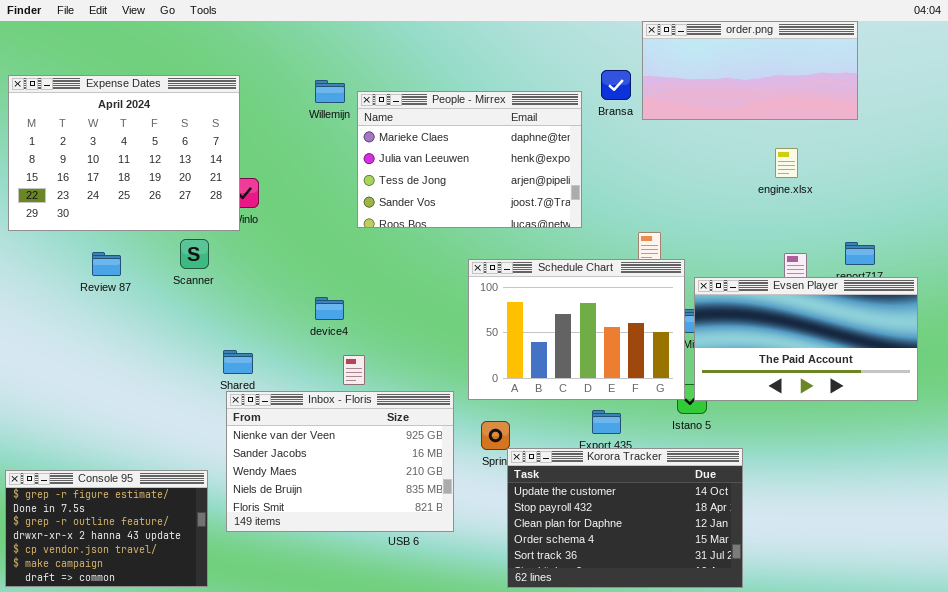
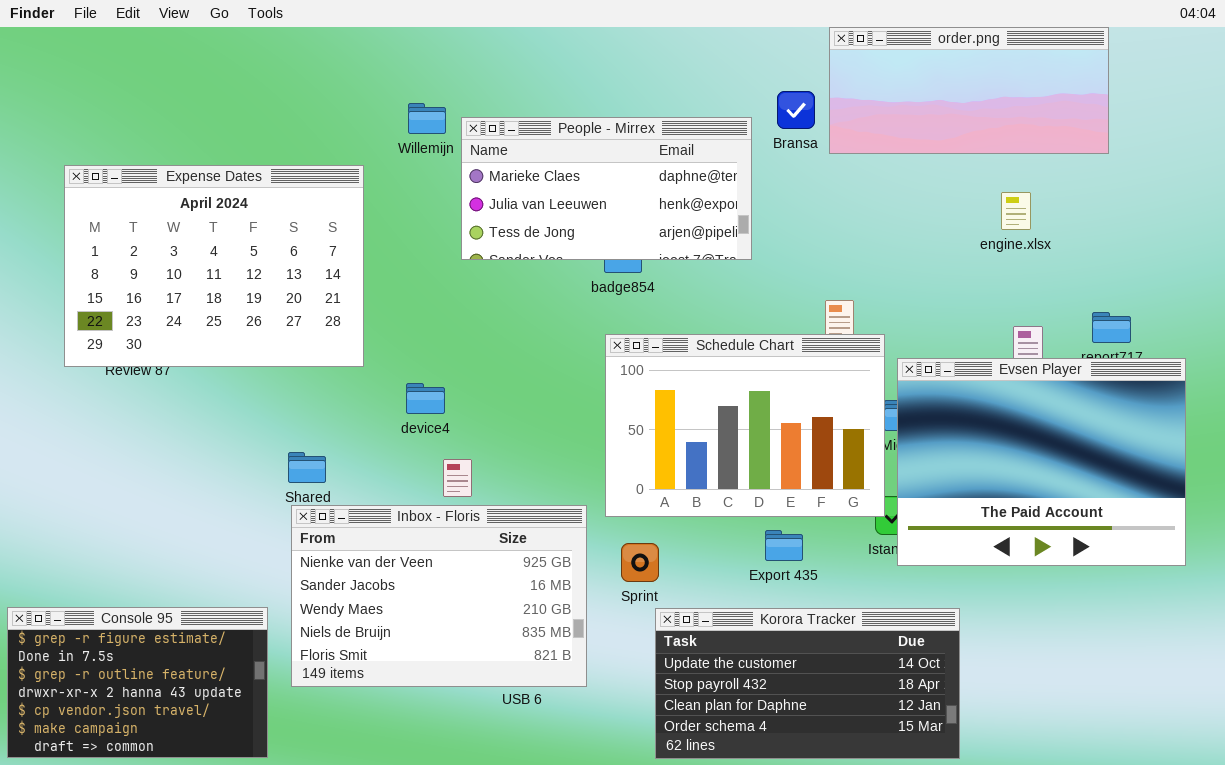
Expense Dates: [8,75,240,231] -> [64,165,364,367], moved
People - Mirrex: [357,91,582,228] -> [461,117,752,260], resized
Evsen Player: [694,277,918,401] -> [897,358,1186,566], resized
Korora Tracker: [507,448,743,588] -> [655,608,960,759], resized

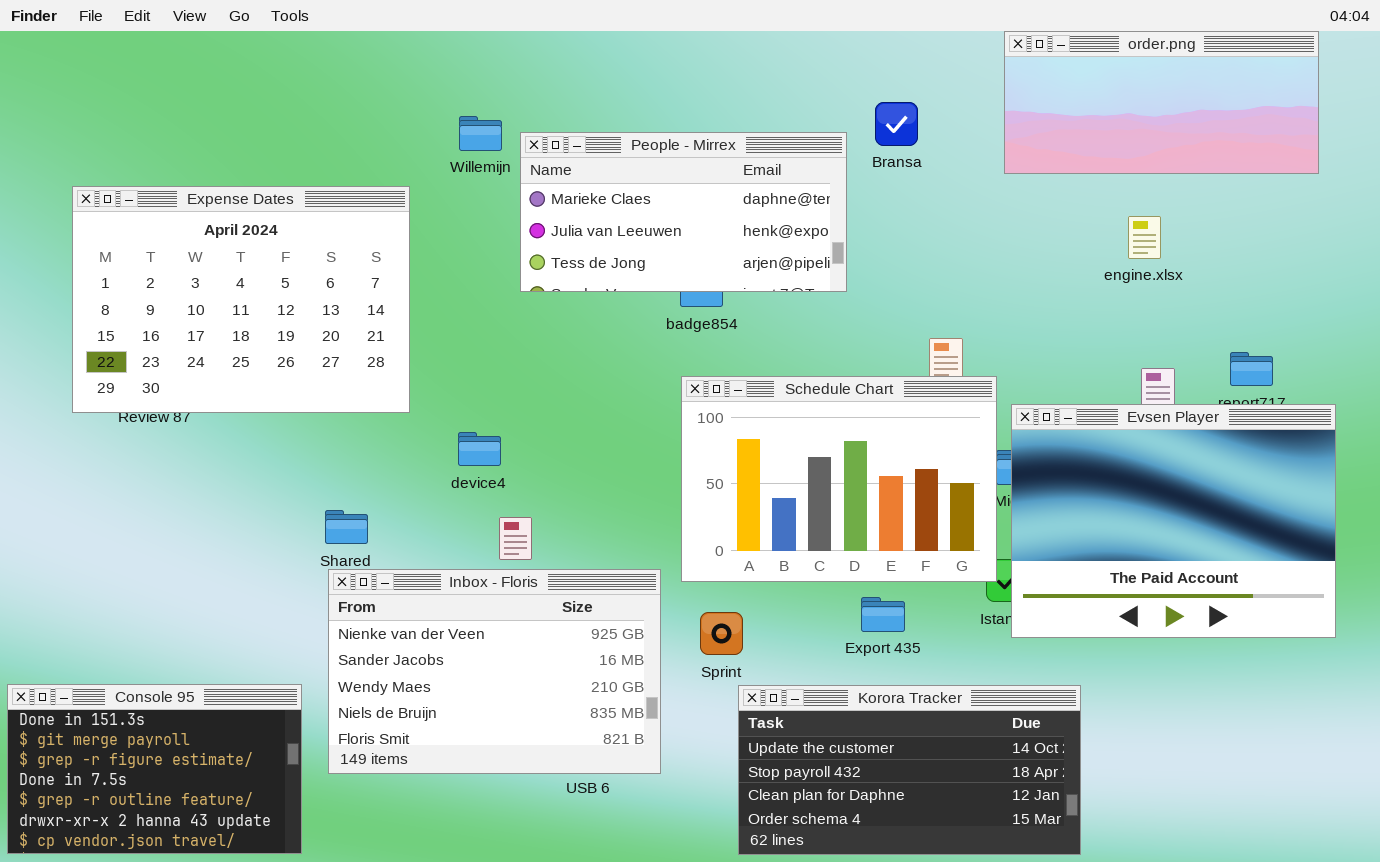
order.png: [829,27,1109,154] -> [1004,31,1319,174], moved
Console 95: [7,607,268,758] -> [7,684,302,854], scrolled up 2 rows

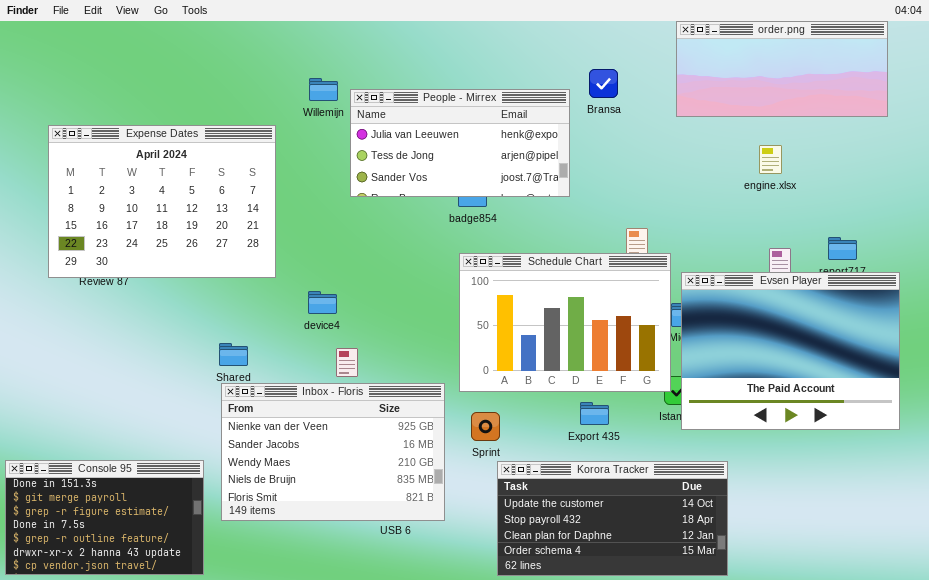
People - Mirrex: [520,132,847,292] -> [350,89,570,197], scrolled down 1 row

